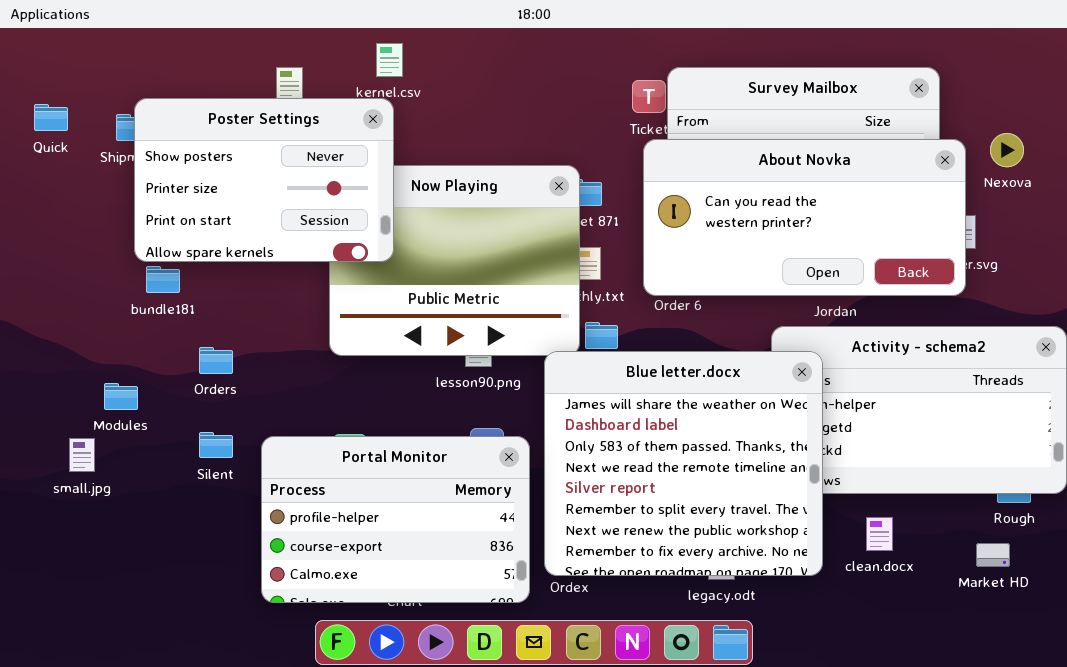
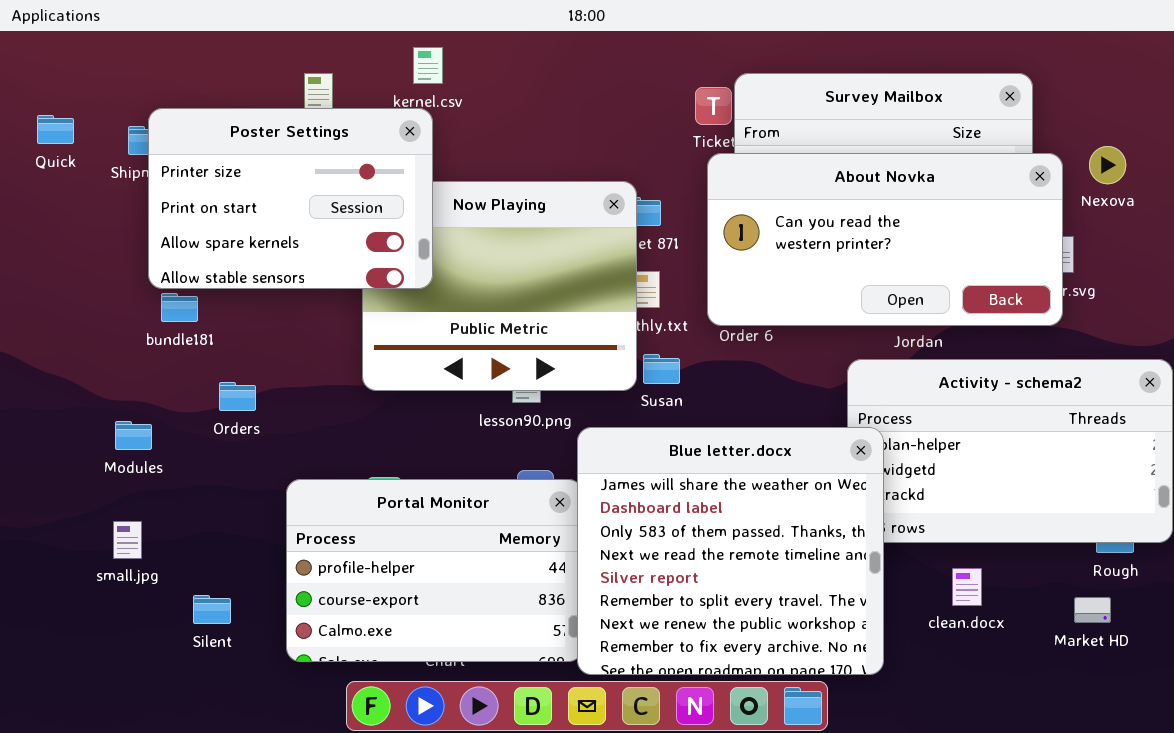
Poster Settings: [134,98,394,262] -> [148,108,433,289], scrolled down 1 row
Blue letter.docx: [544,351,823,576] -> [577,427,884,675], moved
Silent: [199,432,233,458] -> [193,595,231,624], moved
small.jpg: [69,438,95,472] -> [113,521,142,559], moved

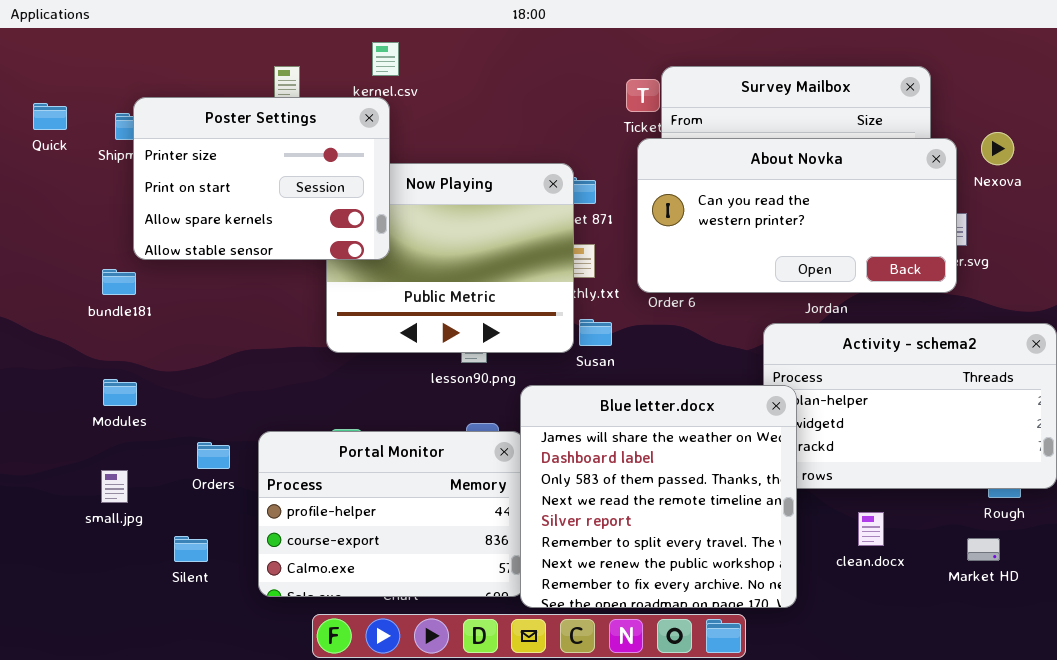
bundle181: [161,293,198,322] -> [102,269,136,295], moved
Orders: [219,382,256,411] -> [197,442,230,469], moved

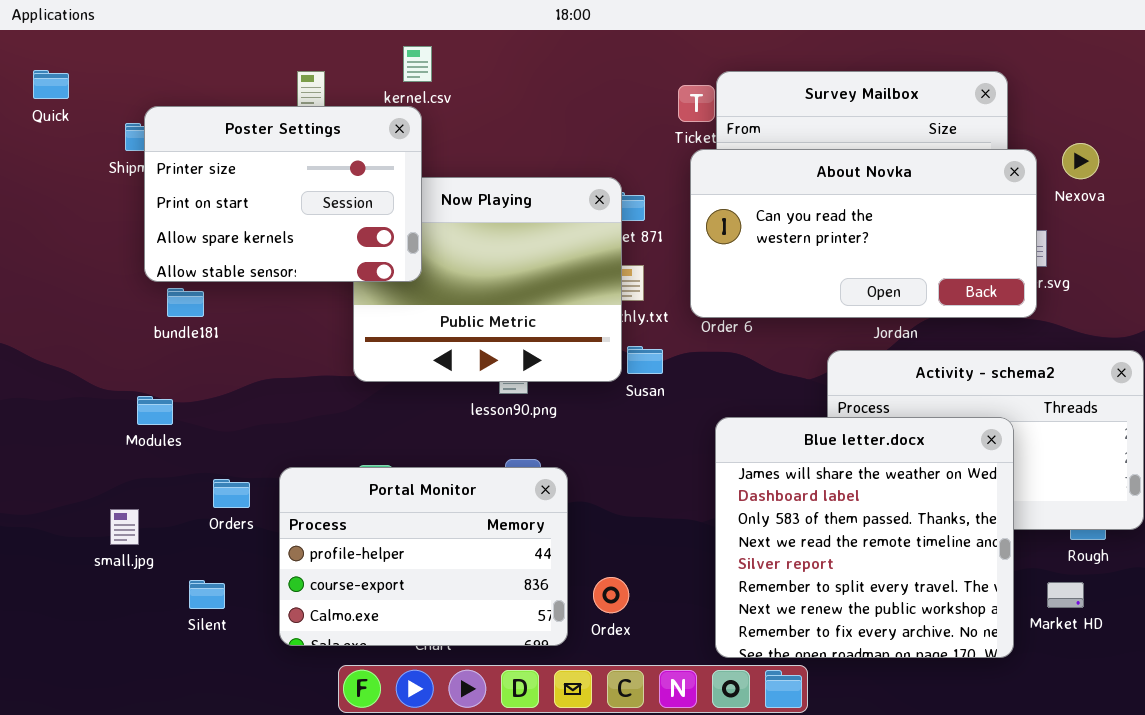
Quick: [33,103,67,130] -> [33,70,69,99], moved
bundle181: [102,269,136,295] -> [167,288,204,317], moved
Modules: [103,379,137,406] -> [137,396,173,425], moved
Blue letter.docx: [520,385,797,608] -> [715,417,1014,658], moved

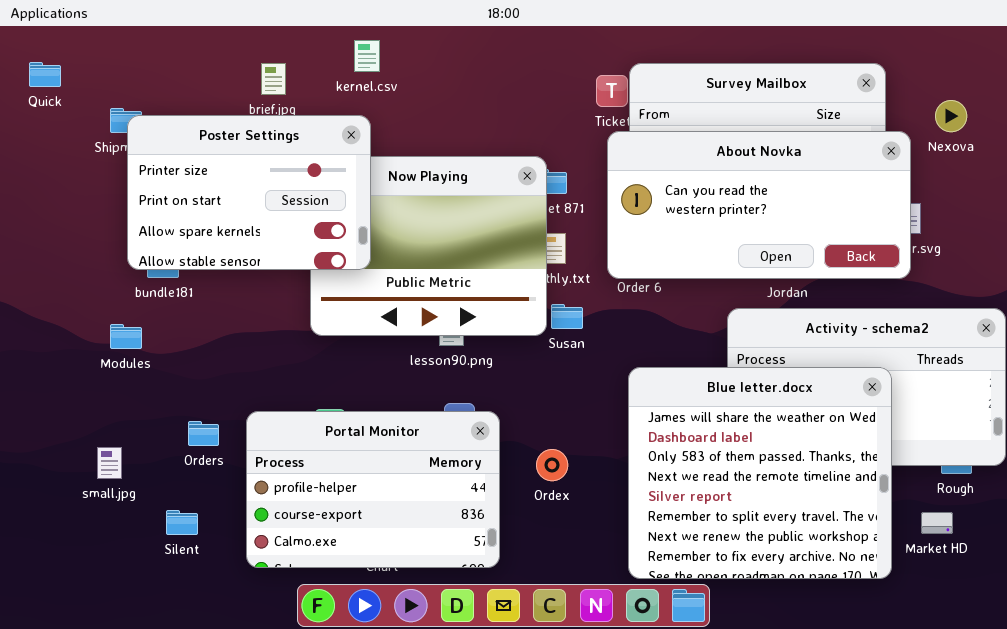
Poster Settings: [144,106,422,282] -> [127,115,371,270], moved
Nexova: [1062,143,1099,179] -> [935,100,967,132], moved
Modules: [137,396,173,425] -> [110,324,142,349], moved
Ordex: [593,577,629,613] -> [536,449,568,481], moved

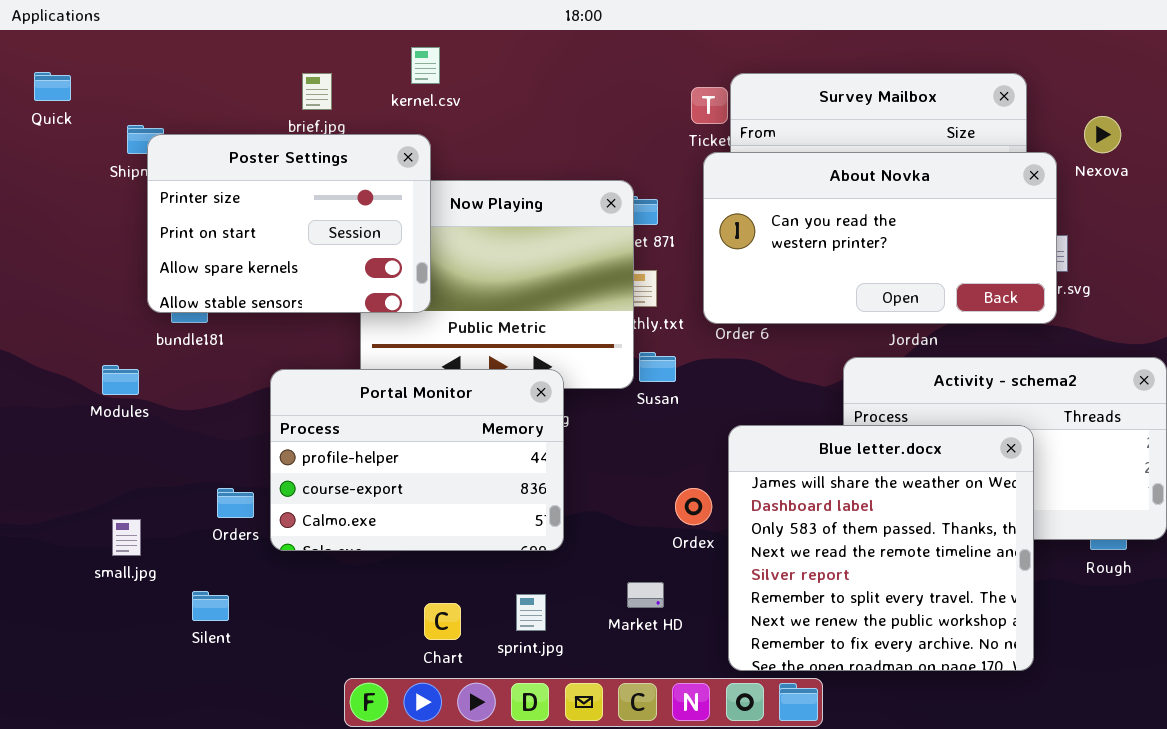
Modules: [110,324,142,349] -> [102,365,139,395], moved
Portal Monitor: [246,411,500,568] -> [270,369,564,551], moved
Ordex: [536,449,568,481] -> [675,488,712,525], moved
Market HD: [921,512,953,534] -> [627,582,664,608], moved

